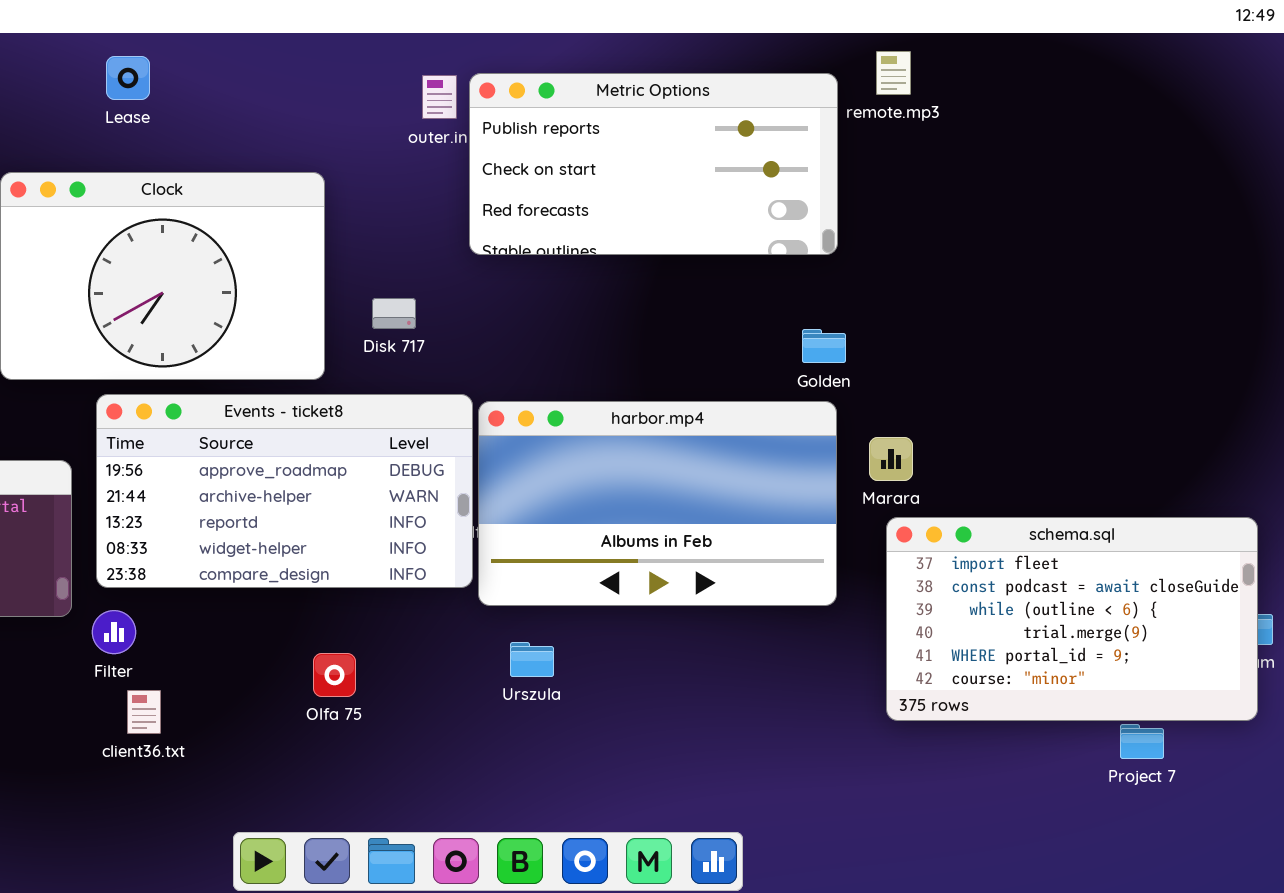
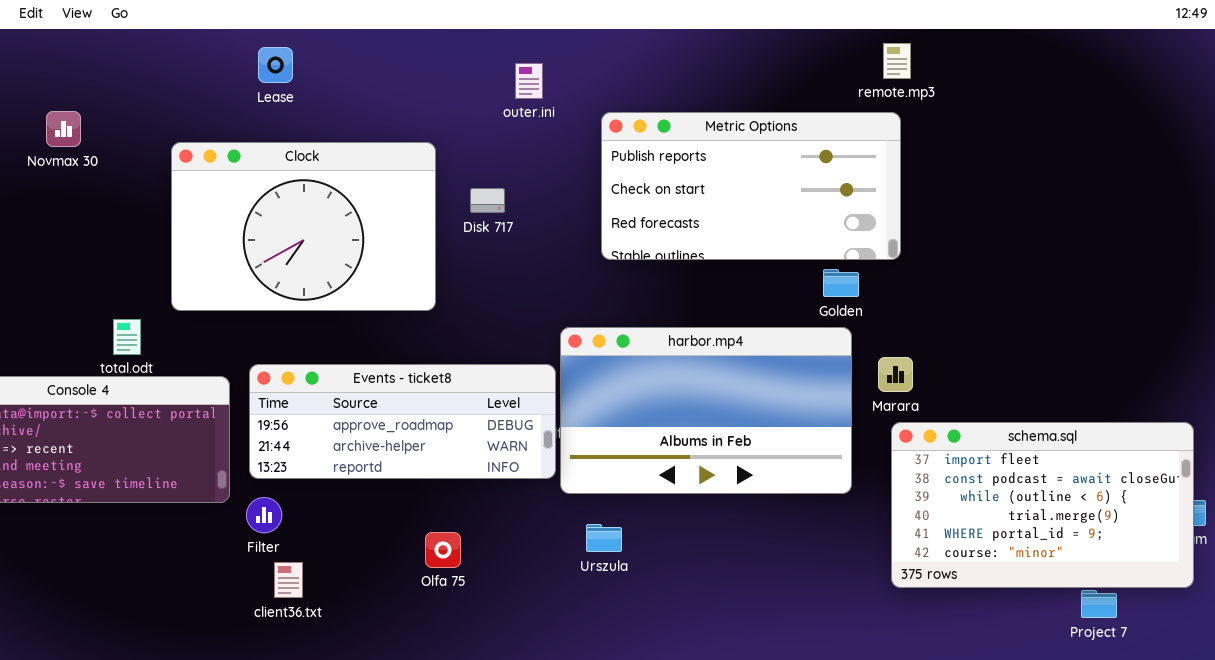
Metric Options: [469,73,838,255] -> [601,112,901,260], moved
Disk 717: [372,298,416,329] -> [470,188,505,213], moved
Events - ticket8: [96,394,473,588] -> [249,364,556,479], resized

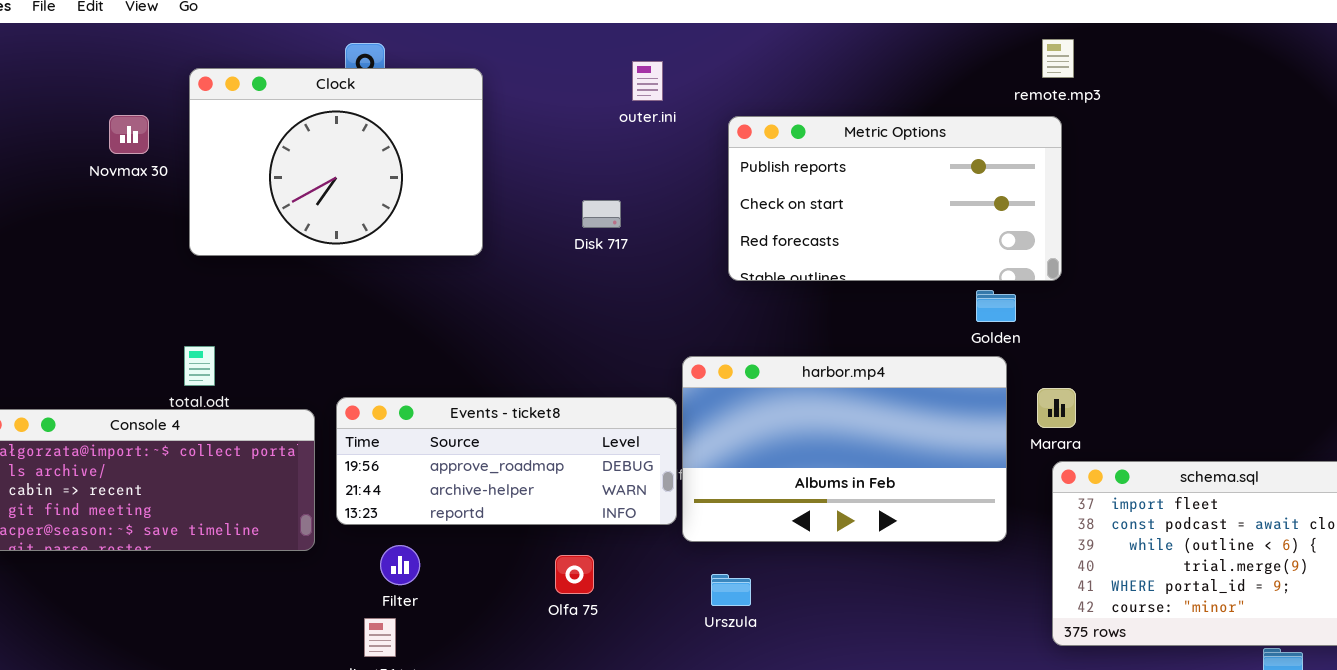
Clock: [171,142,436,311] -> [189,68,483,256], moved
Filter: [246,497,282,533] -> [380,545,420,585], moved
Olfa 75: [425,532,461,568] -> [555,555,594,594], moved

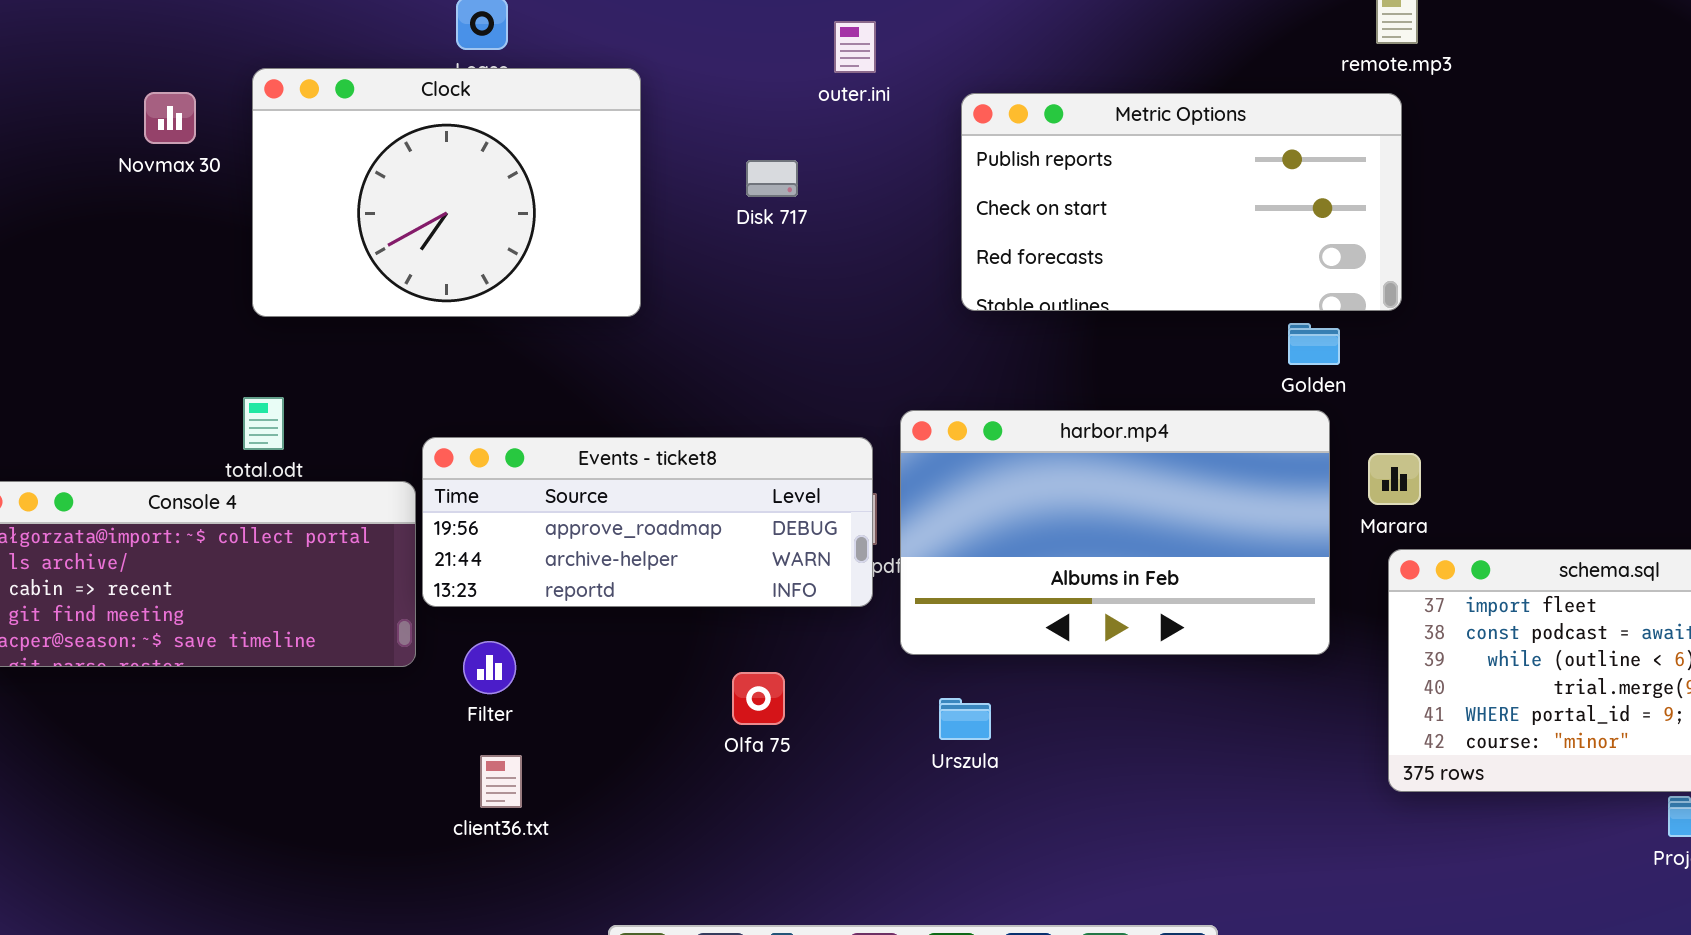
Clock: [189,68,483,256] -> [252,68,641,317], moved
Disk 717: [582,200,621,228] -> [746,160,798,197], moved
Events - ticket8: [336,397,677,525] -> [422,437,873,607], moved
Filter: [380,545,420,585] -> [463,641,516,694], moved

